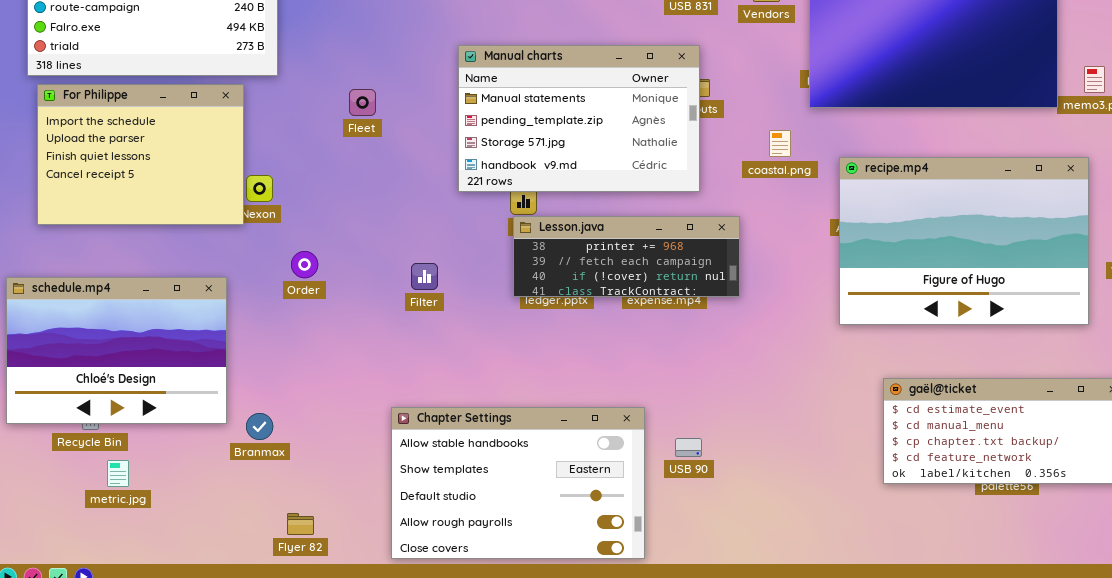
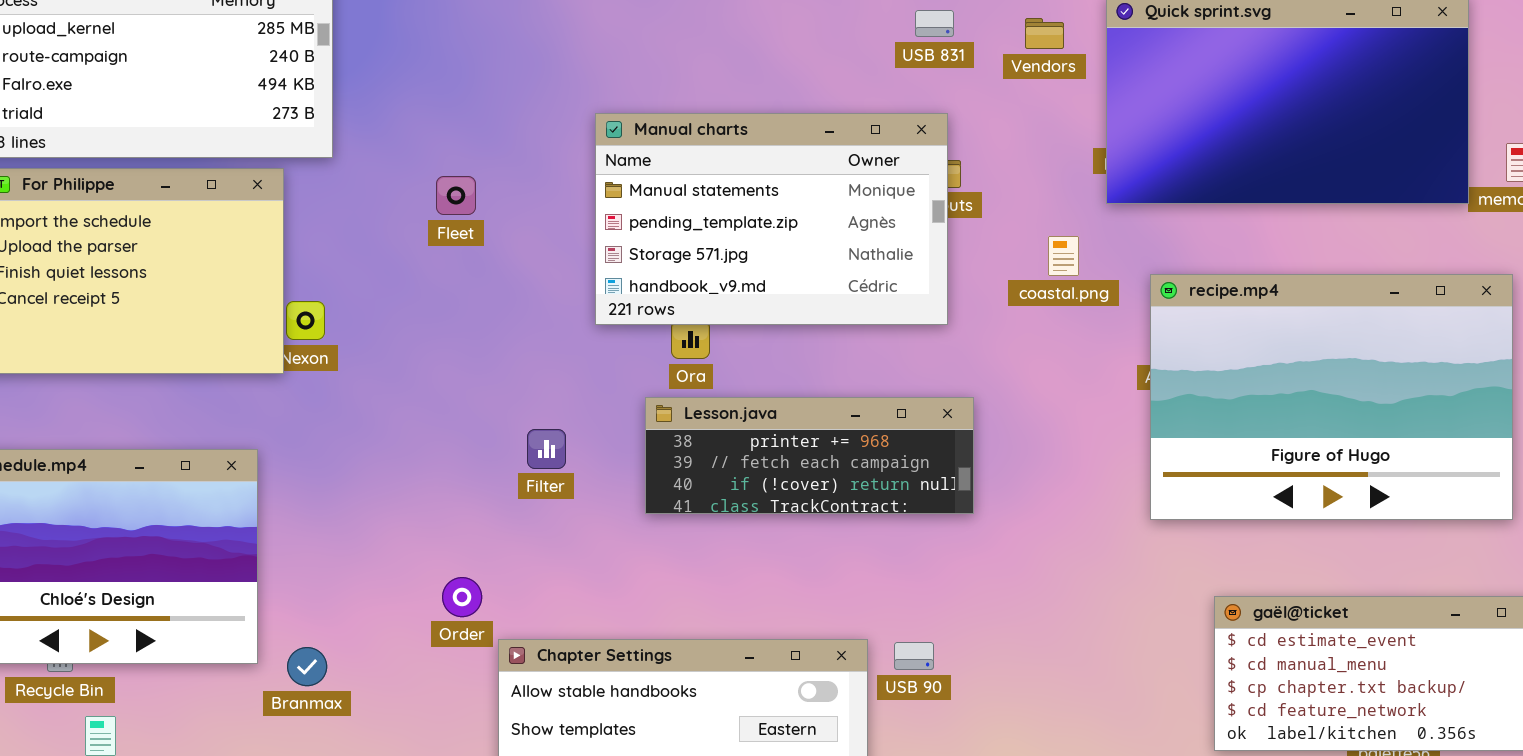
Lesson.java: [513,216,740,297] -> [645,397,974,514], moved
Order: [291,251,318,278] -> [442,577,482,617], moved
USB 90: [675,438,702,457] -> [894,642,934,670], moved

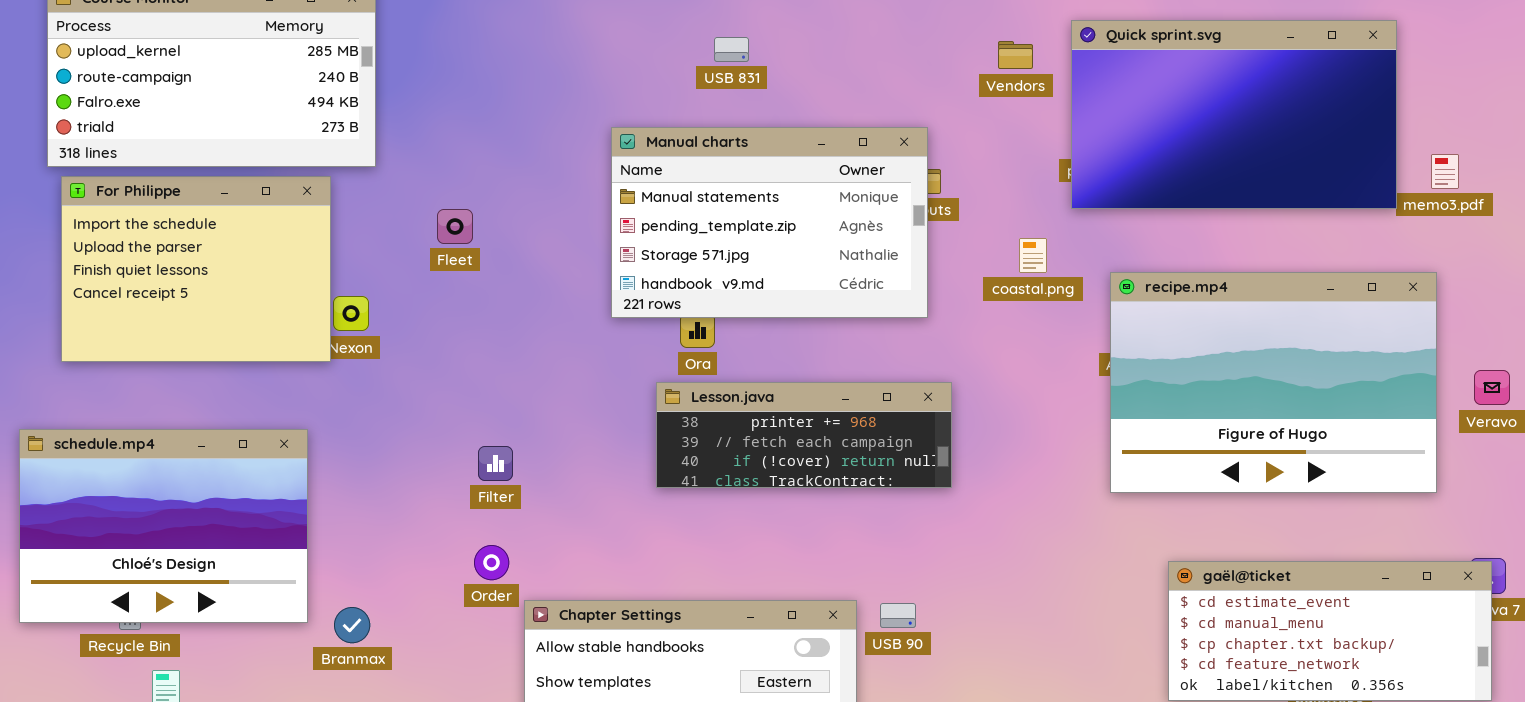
USB 831: [915,10,954,37] -> [714,37,749,62], moved
Fleet: [436,176,476,215] -> [437,209,473,244], moved
Filter: [527,429,566,469] -> [478,446,513,481], moved

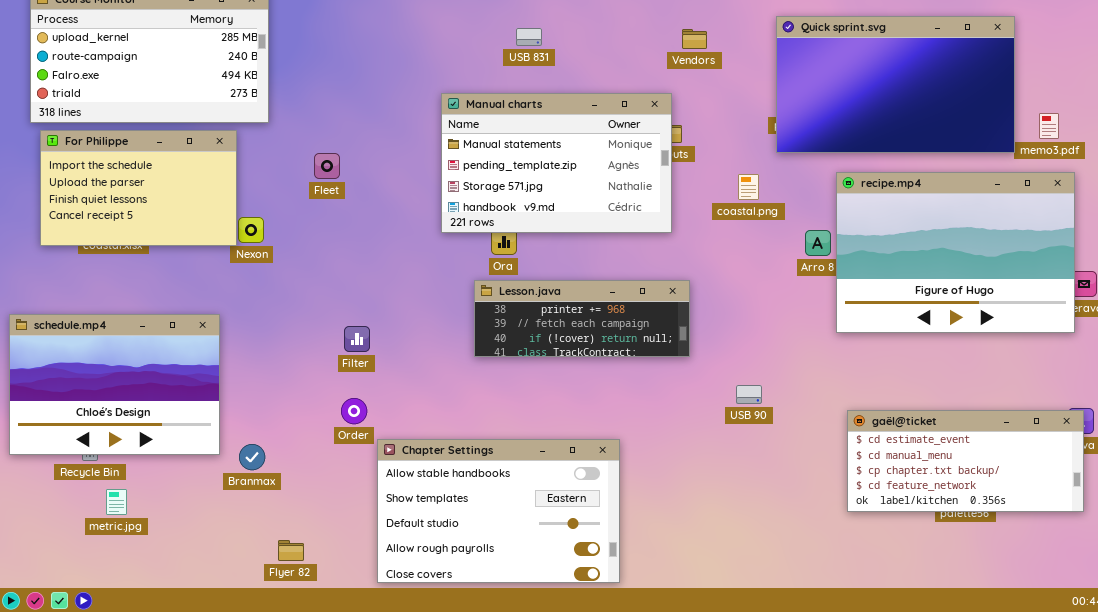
Vendors: [998,41,1033,69] -> [682,29,707,49], moved
For Philippe: [61,176,331,362] -> [40,130,237,246], resized
recipe.mp4: [1110,272,1437,493] -> [836,172,1075,333], moved
USB 90: [880,603,916,628] -> [736,385,762,404], moved

